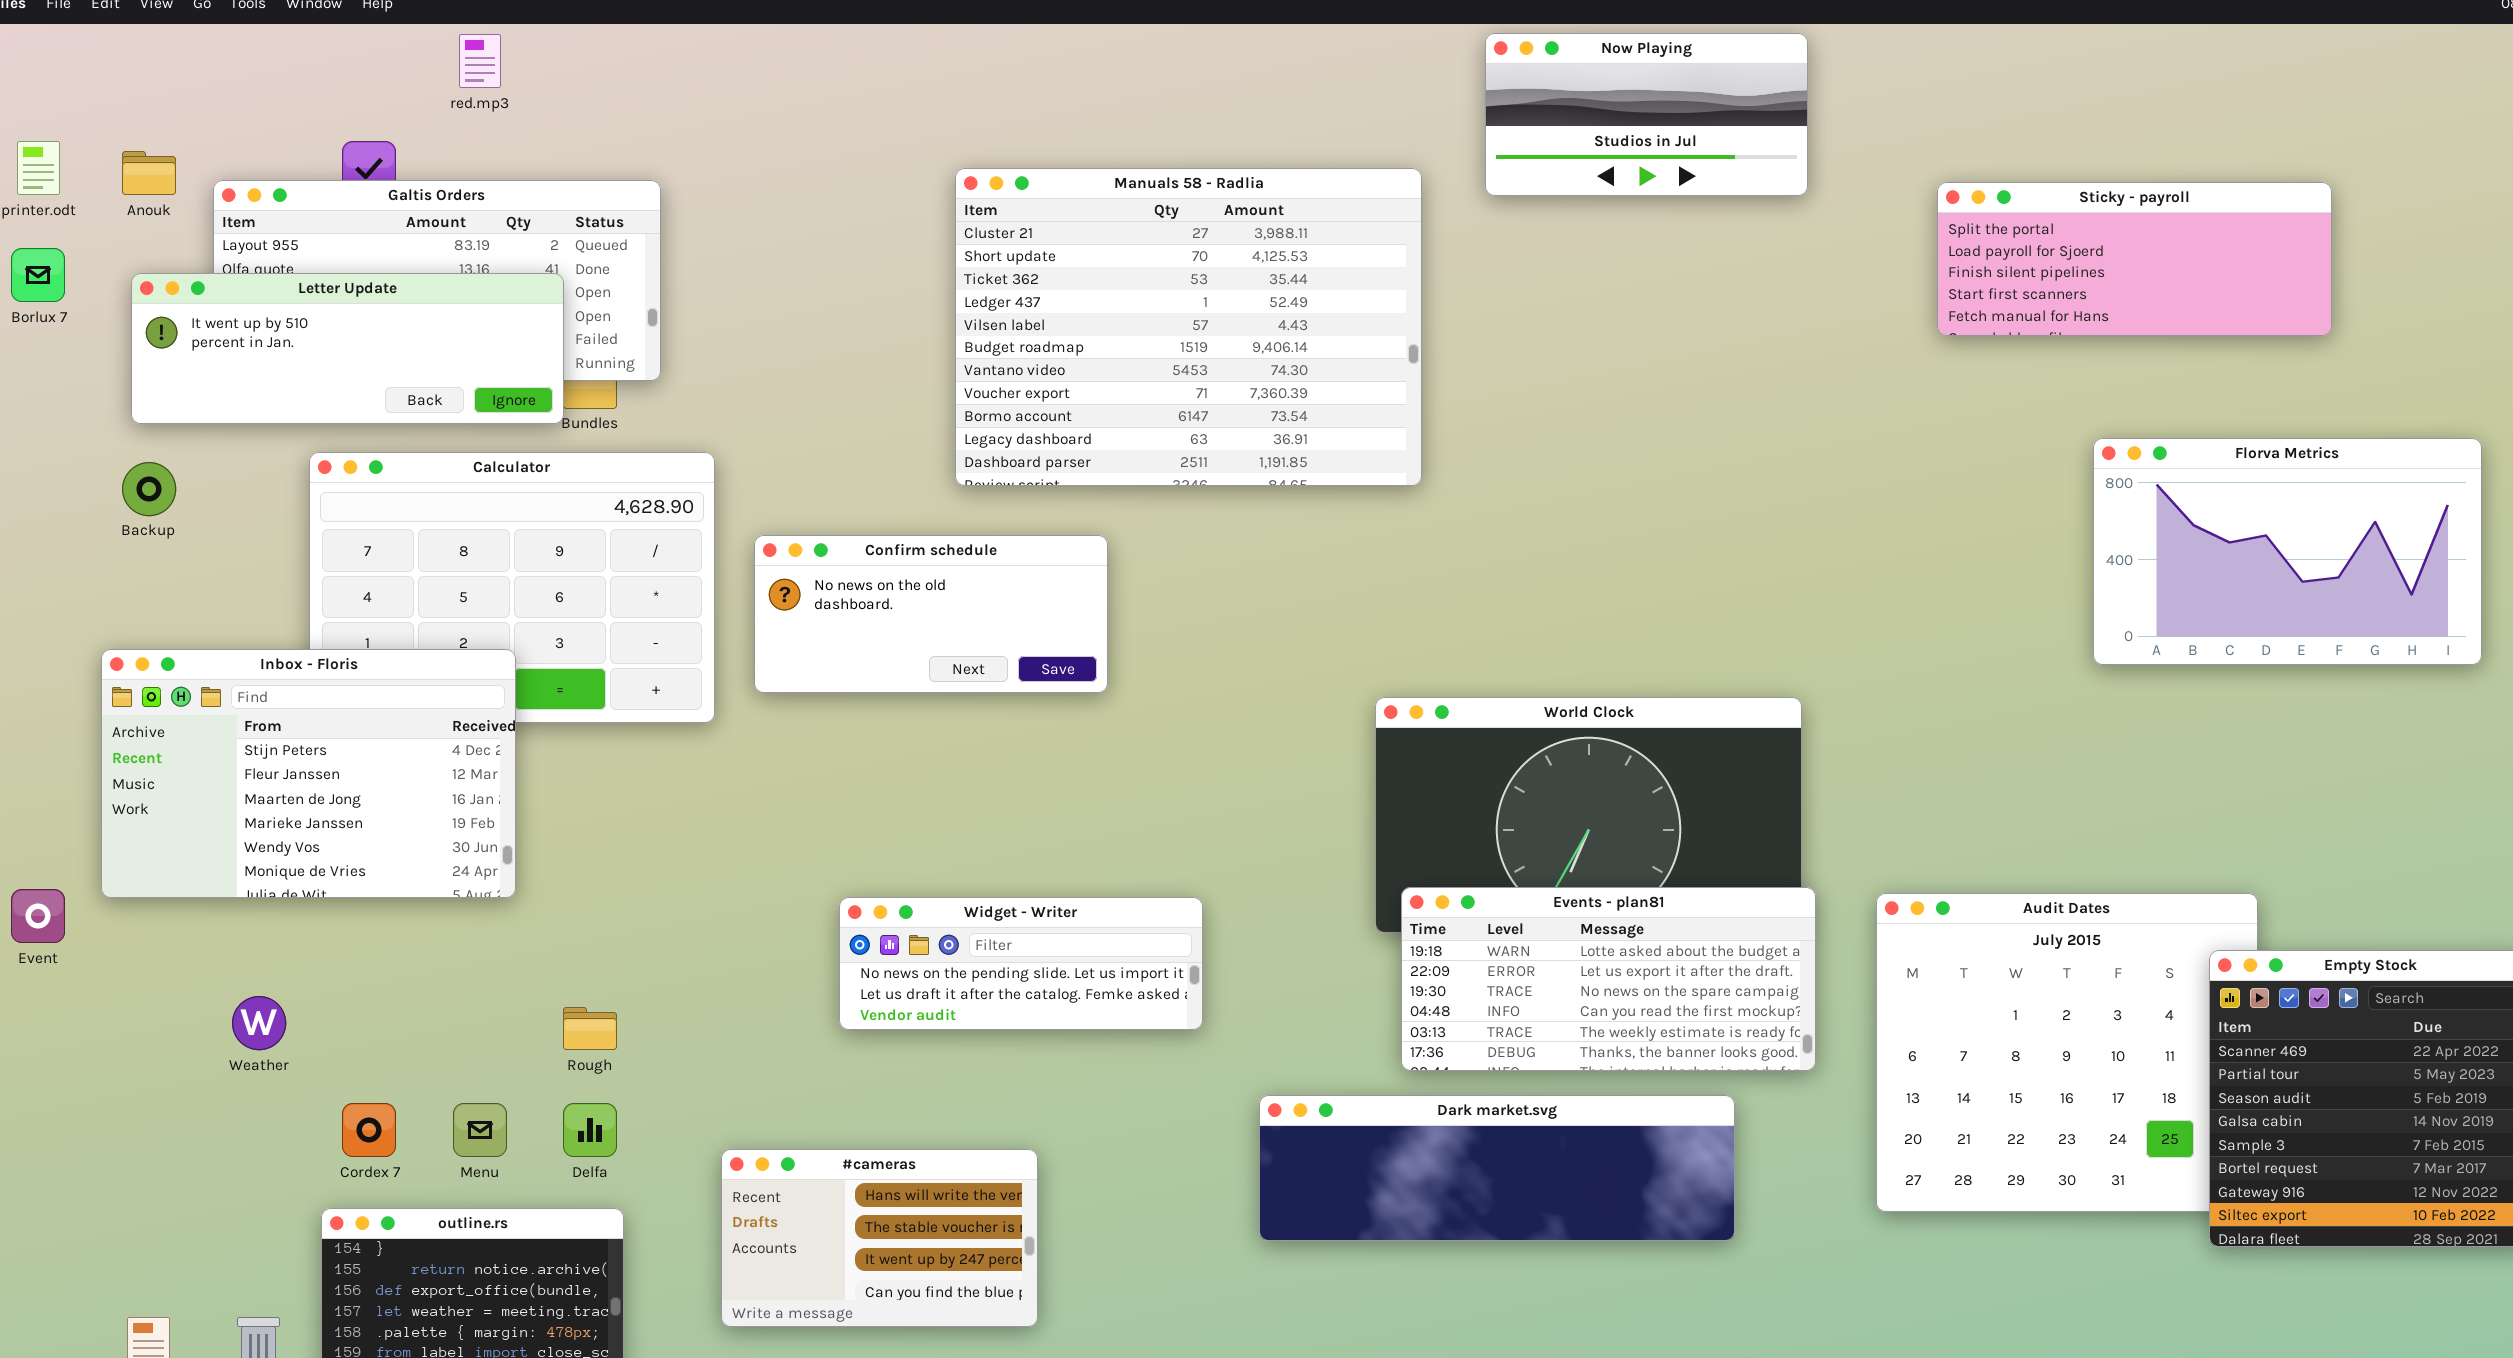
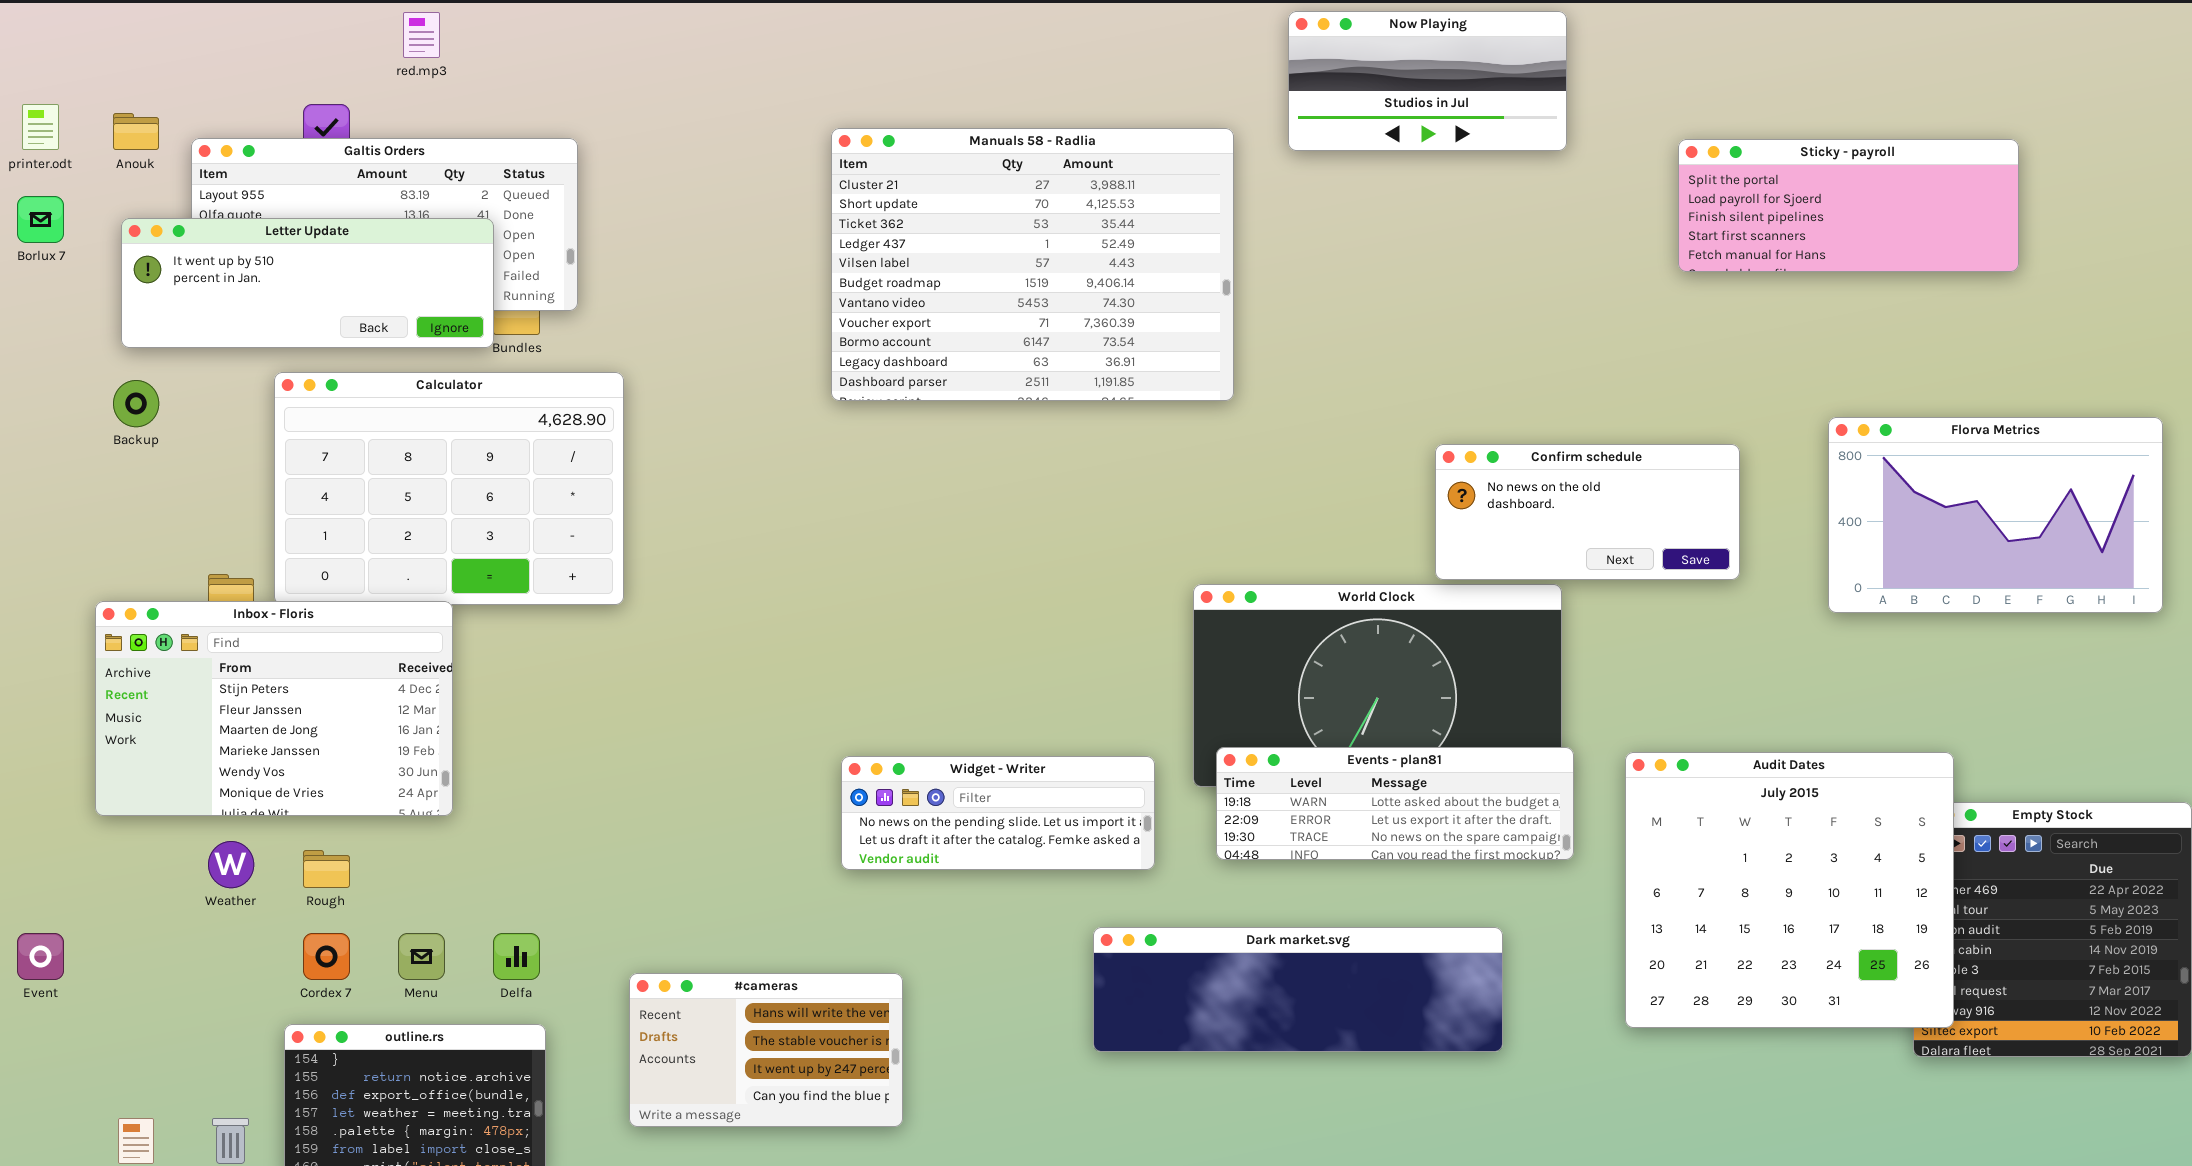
Florva Metrics: [2093,438,2482,665] -> [1828,417,2163,613], moved
Confirm schedule: [754,535,1108,693] -> [1435,444,1740,580], moved
Inbox - Floris: [101,649,516,898] -> [95,601,453,816], moved
Events - plan81: [1401,887,1816,1071] -> [1216,747,1574,860], resized
Event: [11,889,65,943] -> [17,933,64,980], moved
Audit Dates: [1876,893,2258,1212] -> [1625,752,1954,1028], raised
Widget - Writer: [839,897,1203,1030] -> [841,756,1155,870], moved
Rough: [563,1007,617,1050] -> [303,850,350,888], moved

